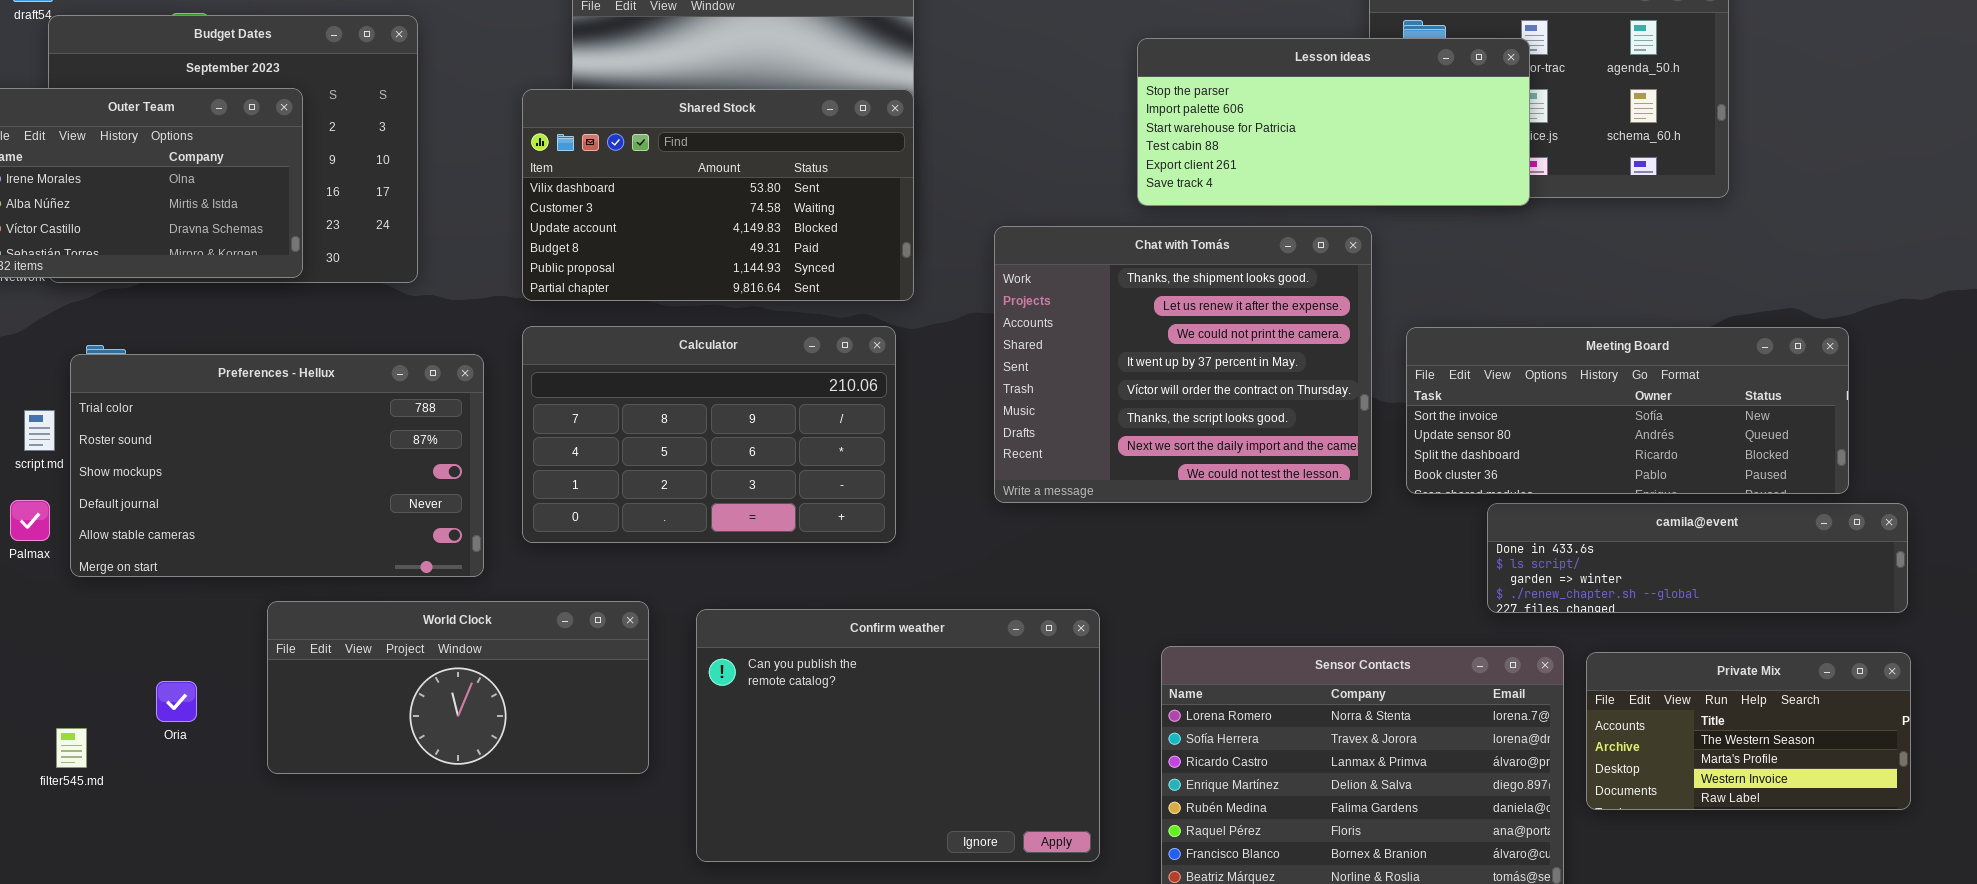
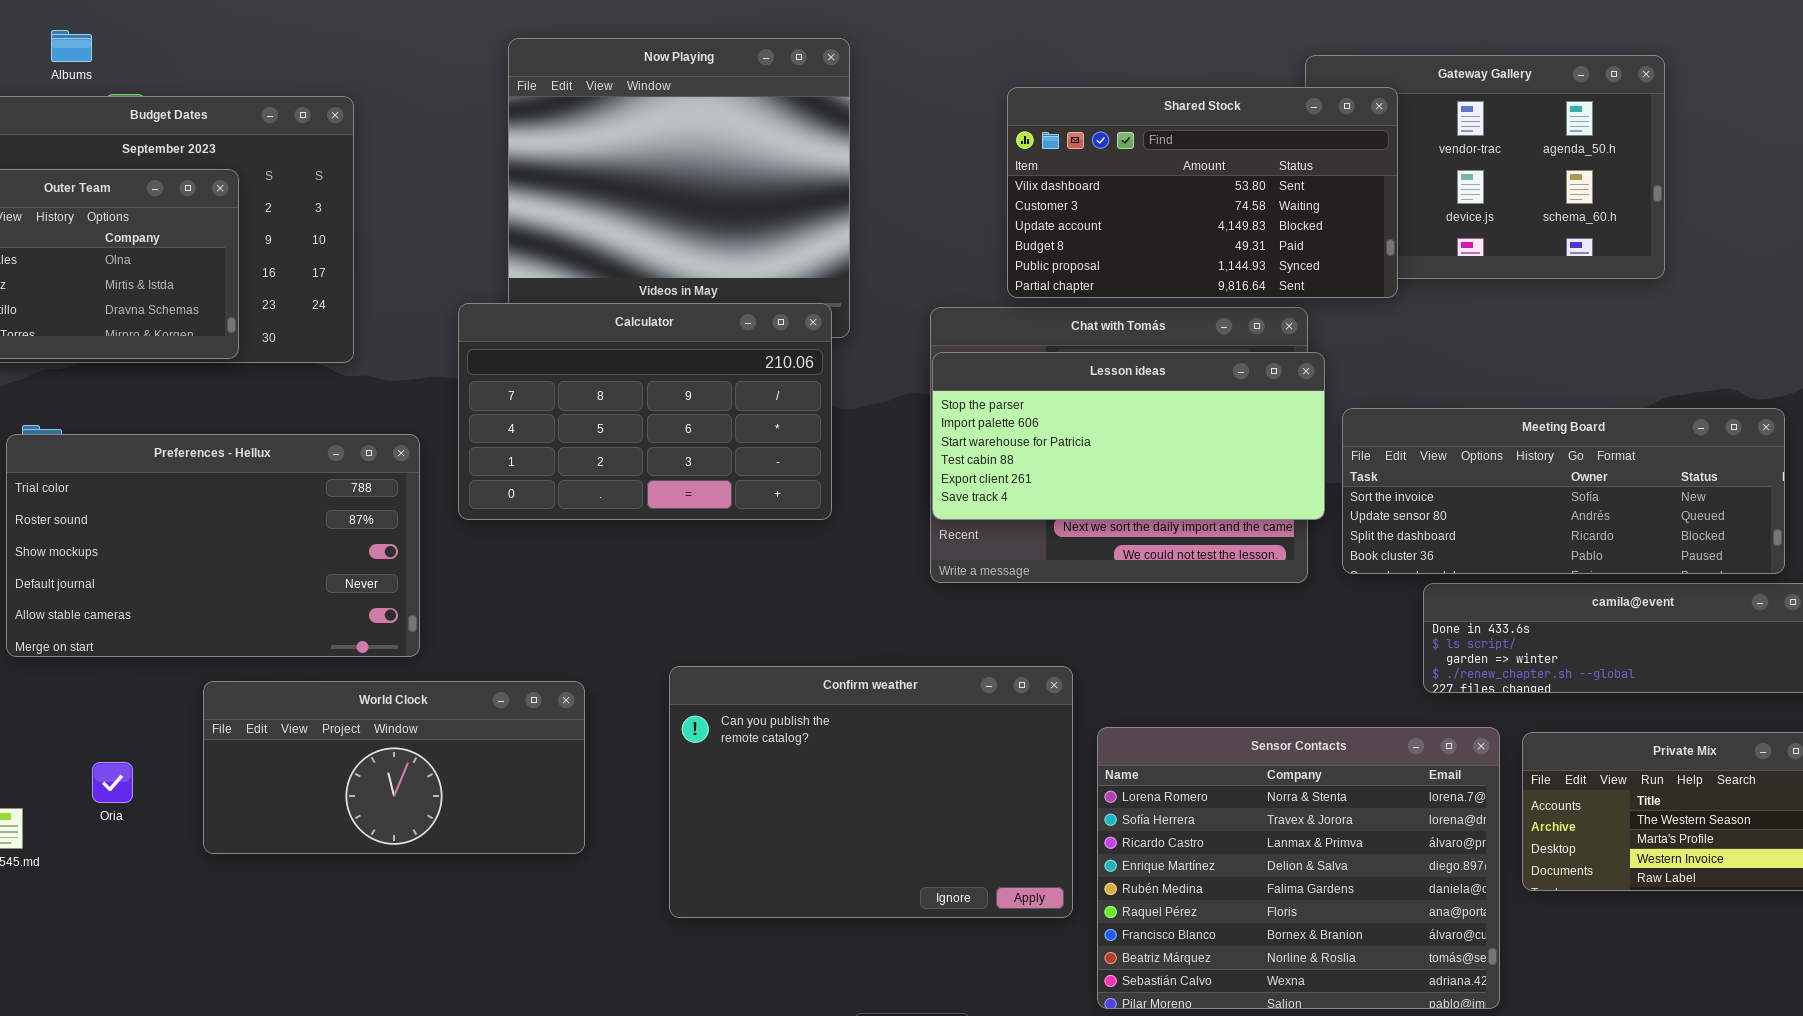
Lesson ideas: [1137,38,1530,206] -> [932,352,1325,520], moved
Shared Stock: [522,89,914,301] -> [1007,87,1398,298], moved
Calculator: [522,326,896,543] -> [458,303,832,520], moved
Confirm weather: [696,609,1100,862] -> [669,666,1073,918], moved

